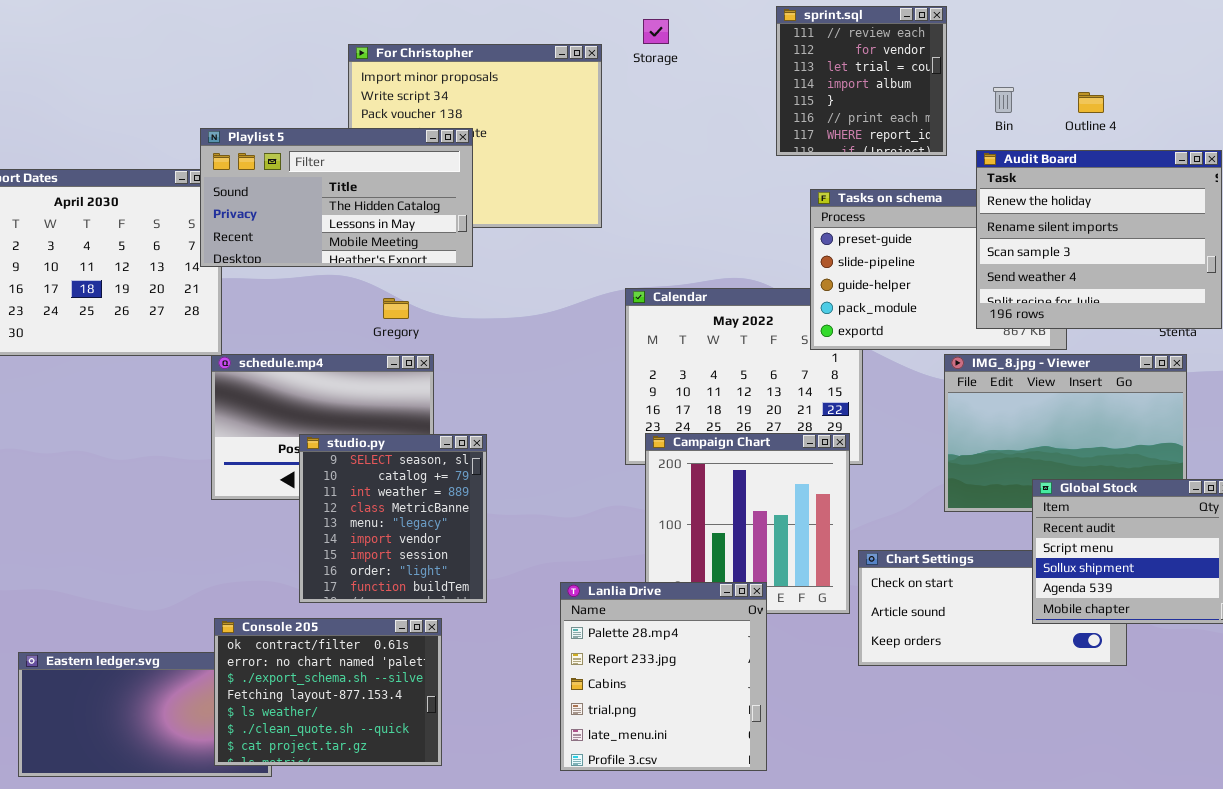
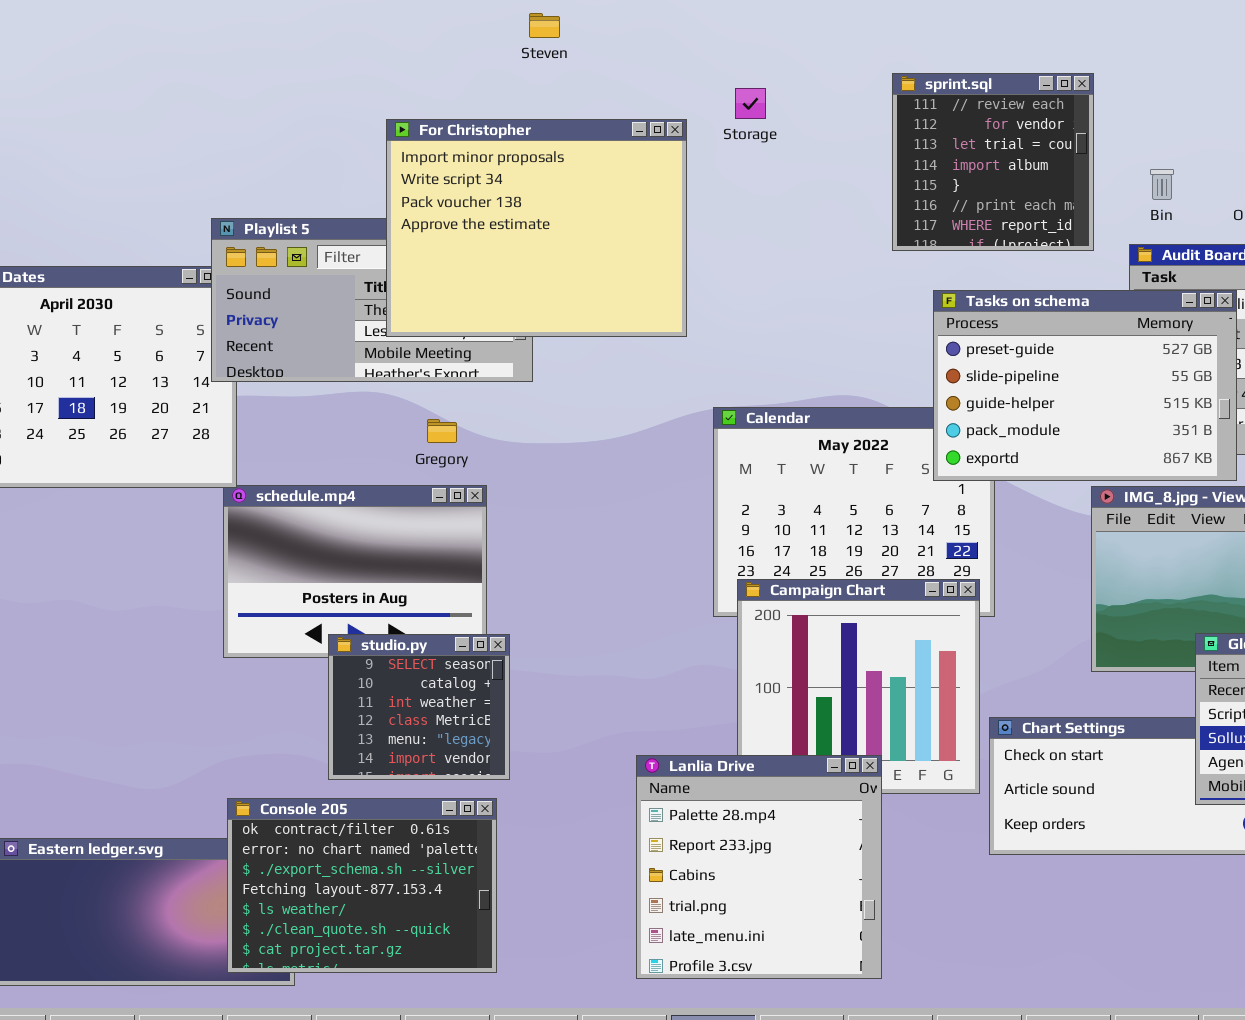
For Christopher: [348,44,602,228] -> [386,119,687,337], raised
Tasks on schema: [810,189,1067,350] -> [933,290,1237,481], raised
studio.py: [299,434,487,603] -> [328,634,510,780], resized

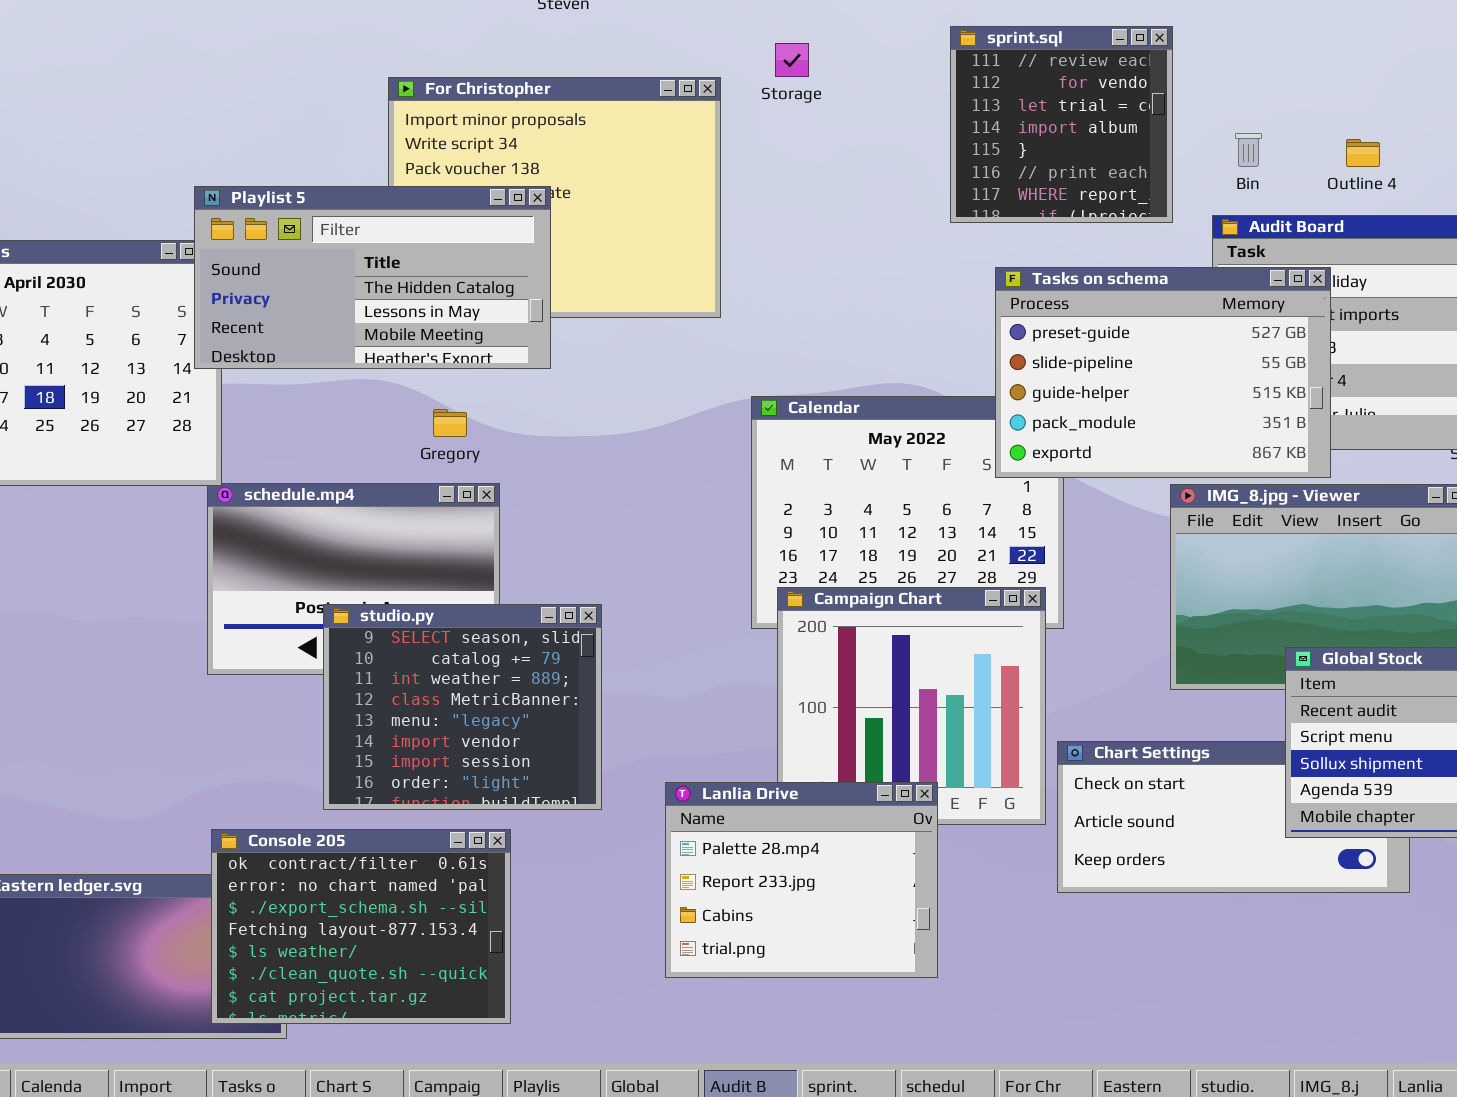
Playlist 5: [211,218,533,382] -> [194,186,551,369], raised
studio.py: [328,634,510,780] -> [323,604,602,810], resized
Lanlia Drive: [636,755,882,979] -> [665,782,938,978], resized

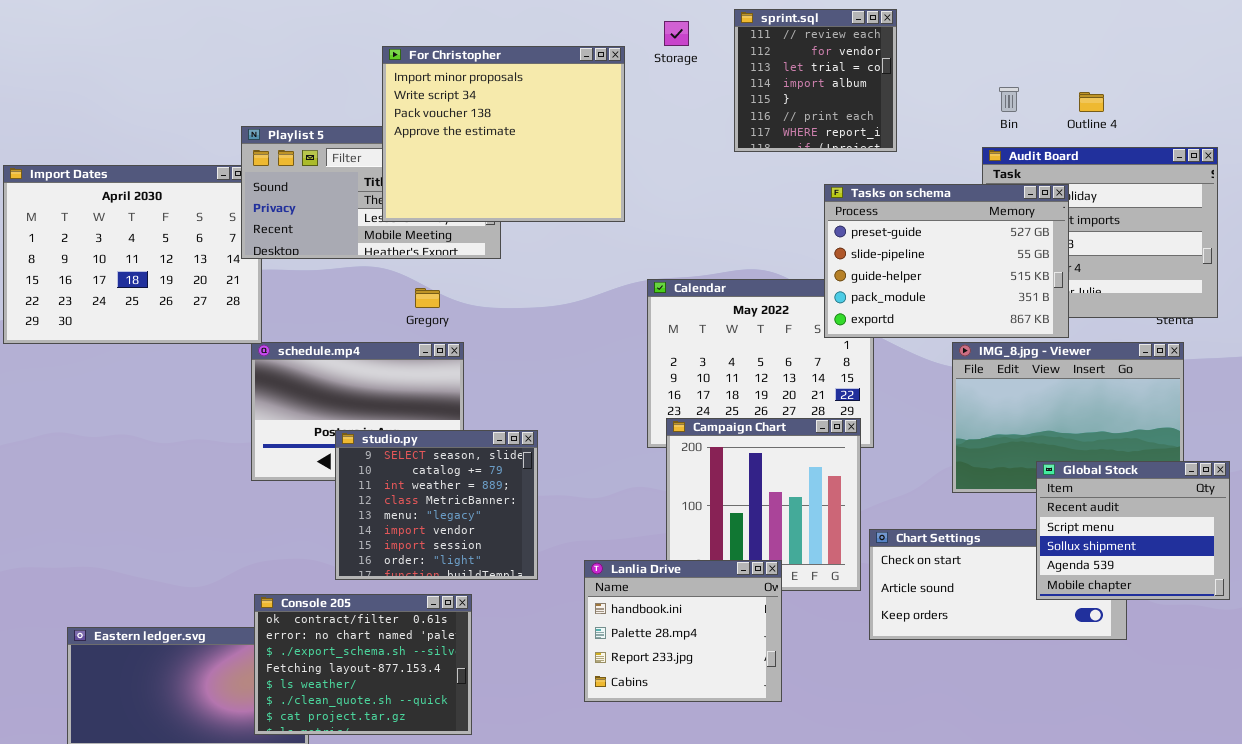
sprint.sql: [950,26,1173,223] -> [734,9,897,152], moved
For Christopher: [388,77,721,318] -> [382,46,625,222], raised
Lanlia Drive: [665,782,938,978] -> [584,560,782,702], scrolled up 1 row

